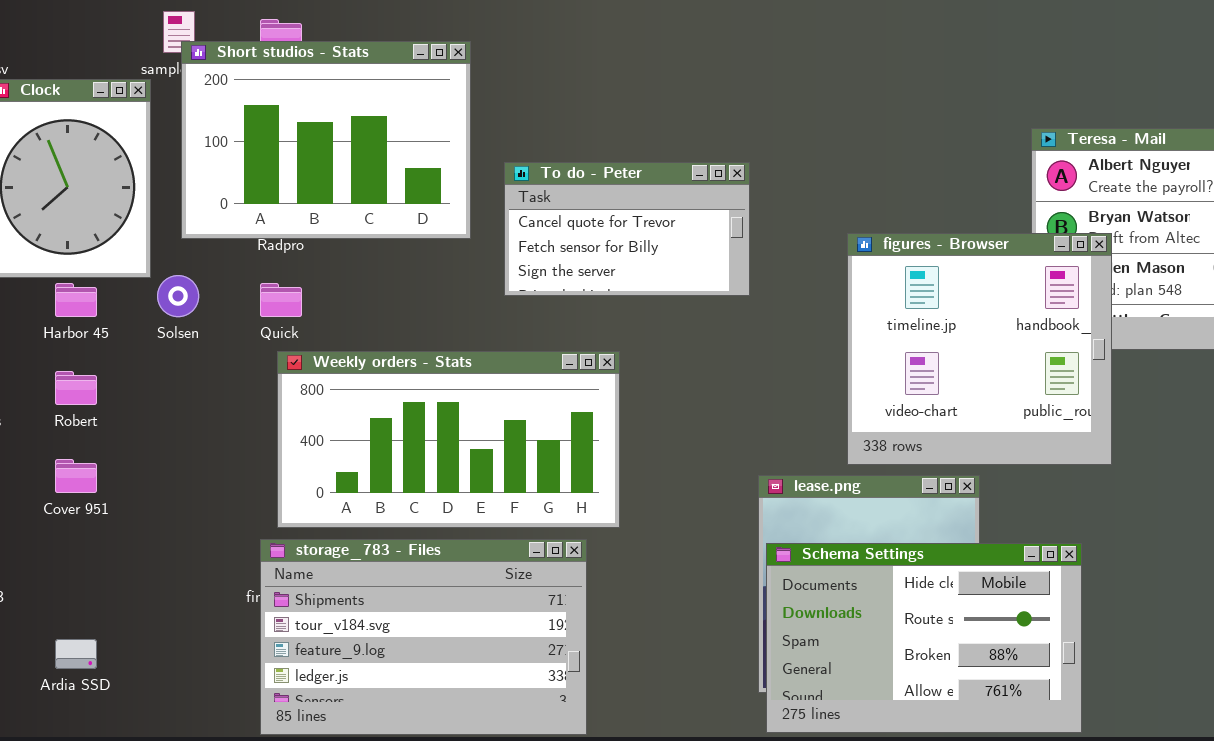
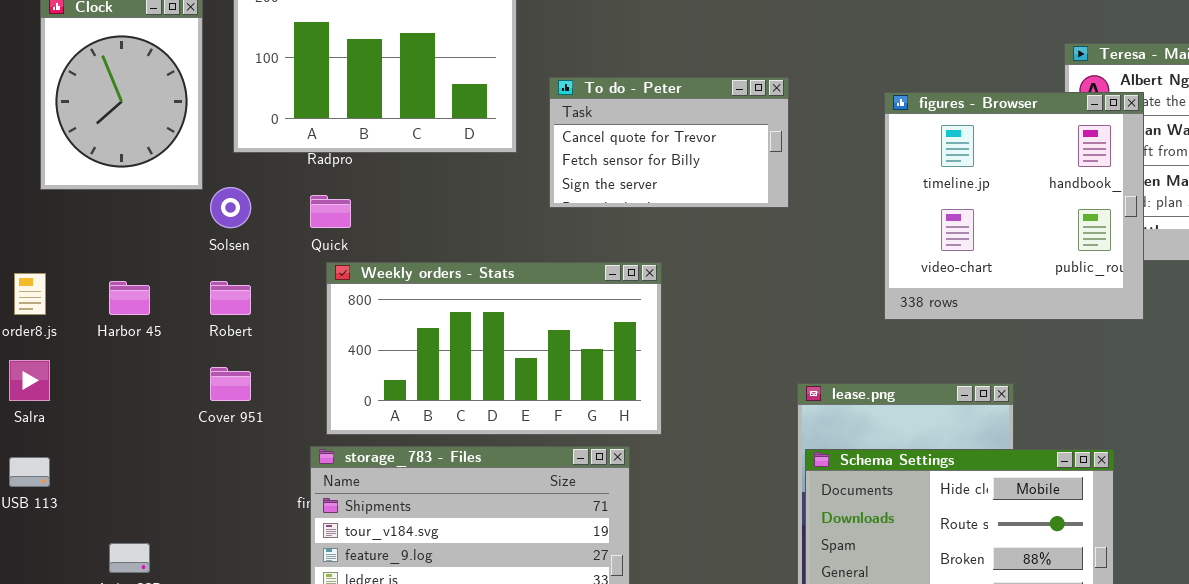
figures - Browser: [847,233,1112,465] -> [884,92,1144,320], moved
Harbor 45: [55,283,97,317] -> [109,281,150,315], moved
Robert: [55,371,97,405] -> [210,281,251,315], moved
Cover 951: [55,459,97,493] -> [210,367,251,401], moved

